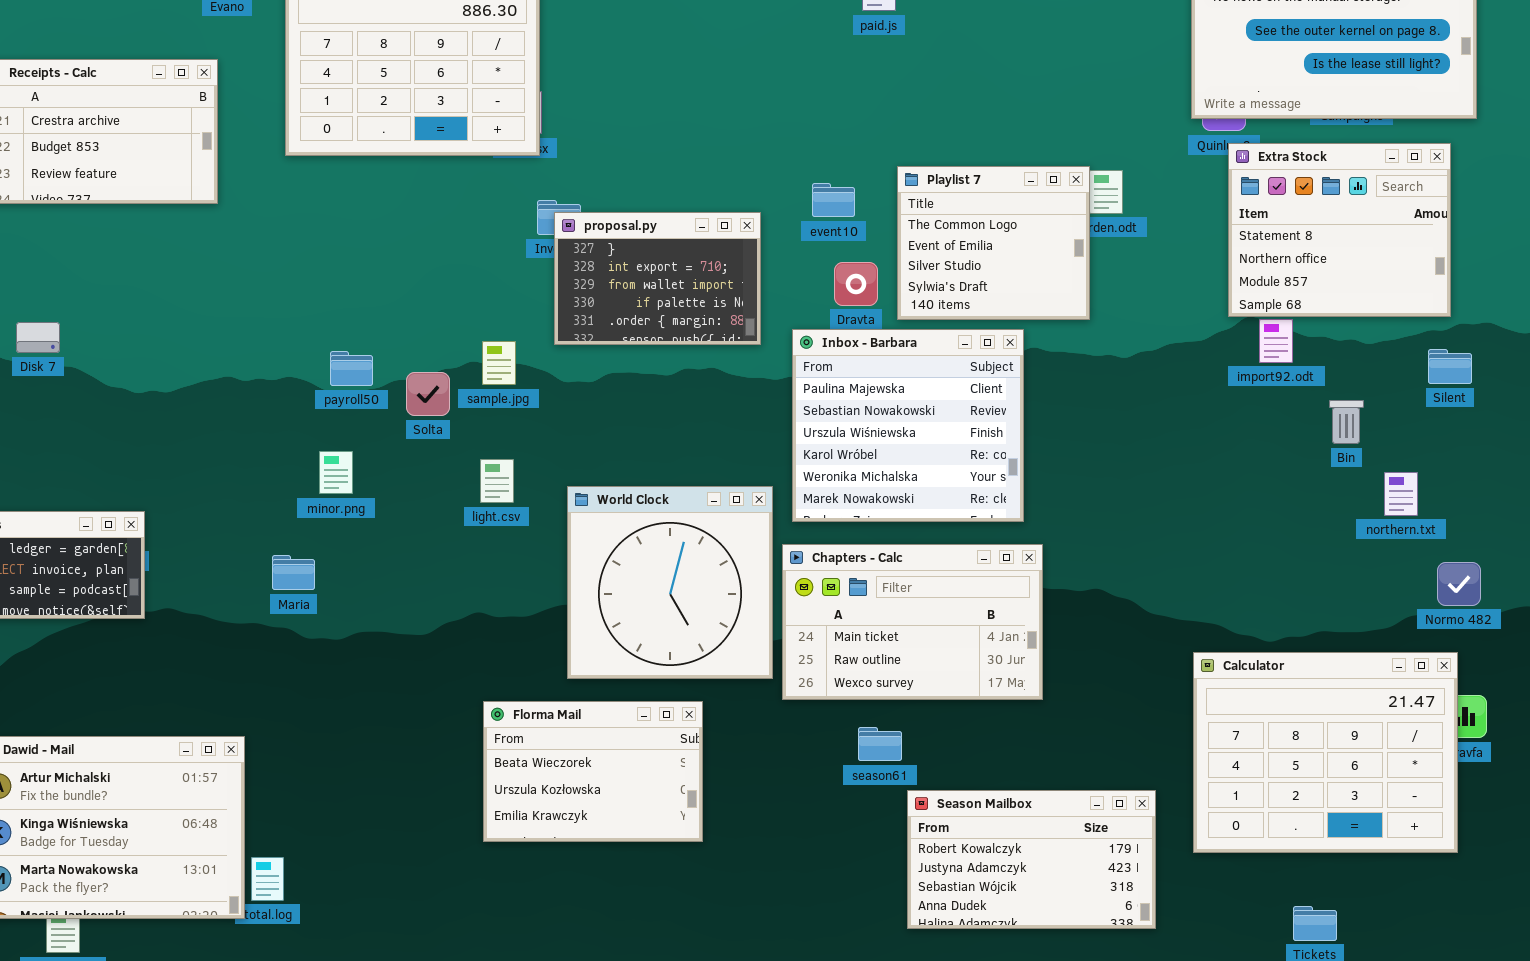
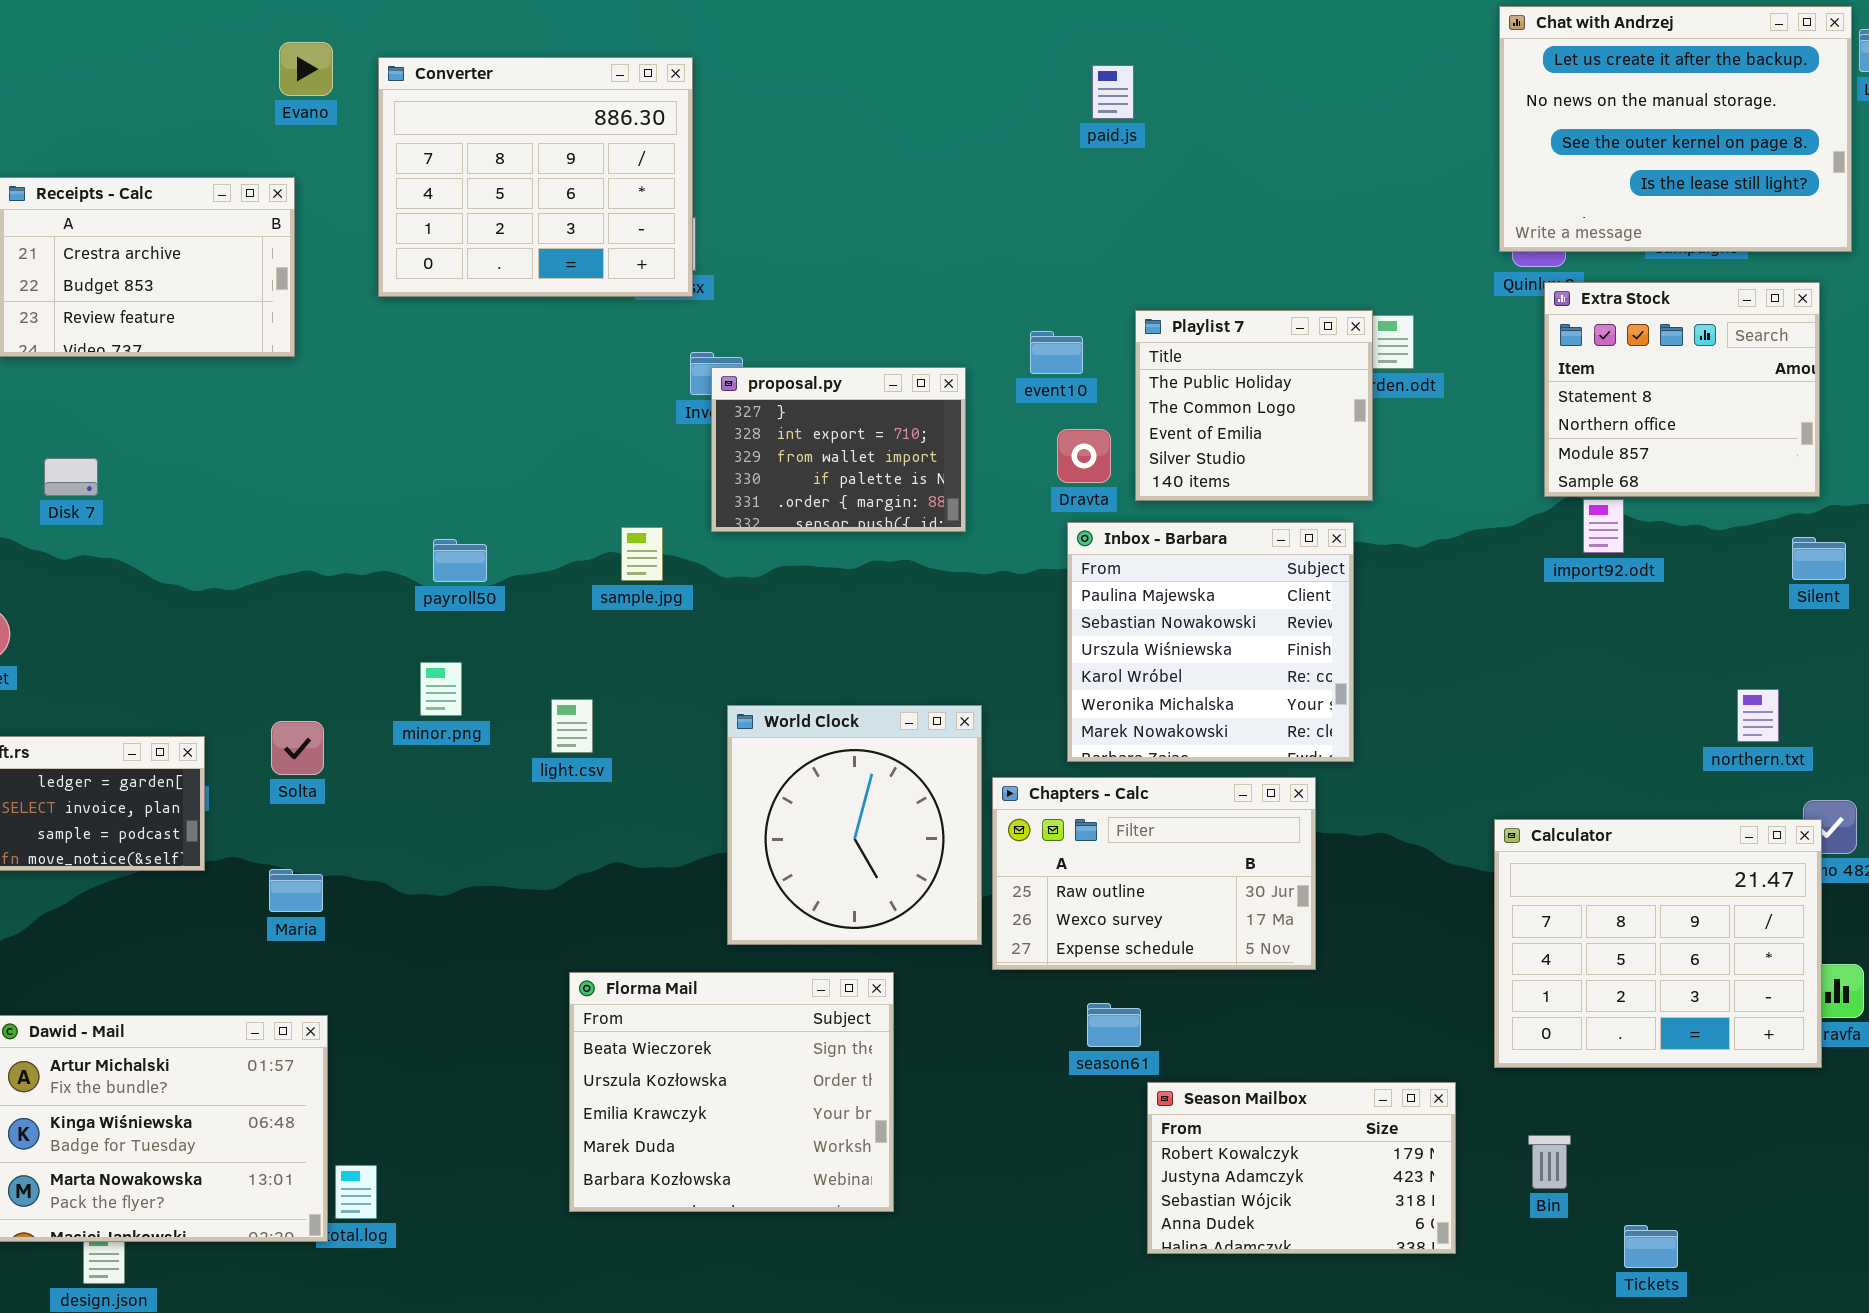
Playlist 7: [897,166,1090,320] -> [1135,310,1373,501], scrolled up 1 row
Disk 7: [16,322,60,353] -> [44,458,98,496], moved
Inbox - Barbara: [792,329,1024,522] -> [1067,522,1354,762], moved
Solta: [406,372,450,416] -> [271,721,324,775], moved
Bin: [1329,400,1364,444] -> [1528,1135,1571,1189], moved
light.csv: [480,459,514,503] -> [551,699,593,753], moved
Chapters - Calc: [782,544,1043,700] -> [992,777,1316,970], scrolled down 1 row
Maria: [272,555,315,590] -> [269,869,323,912], moved
Calculator: [1193,652,1458,853] -> [1494,819,1822,1068], moved
Florma Mail: [483,701,703,842] -> [569,972,894,1212], resized

